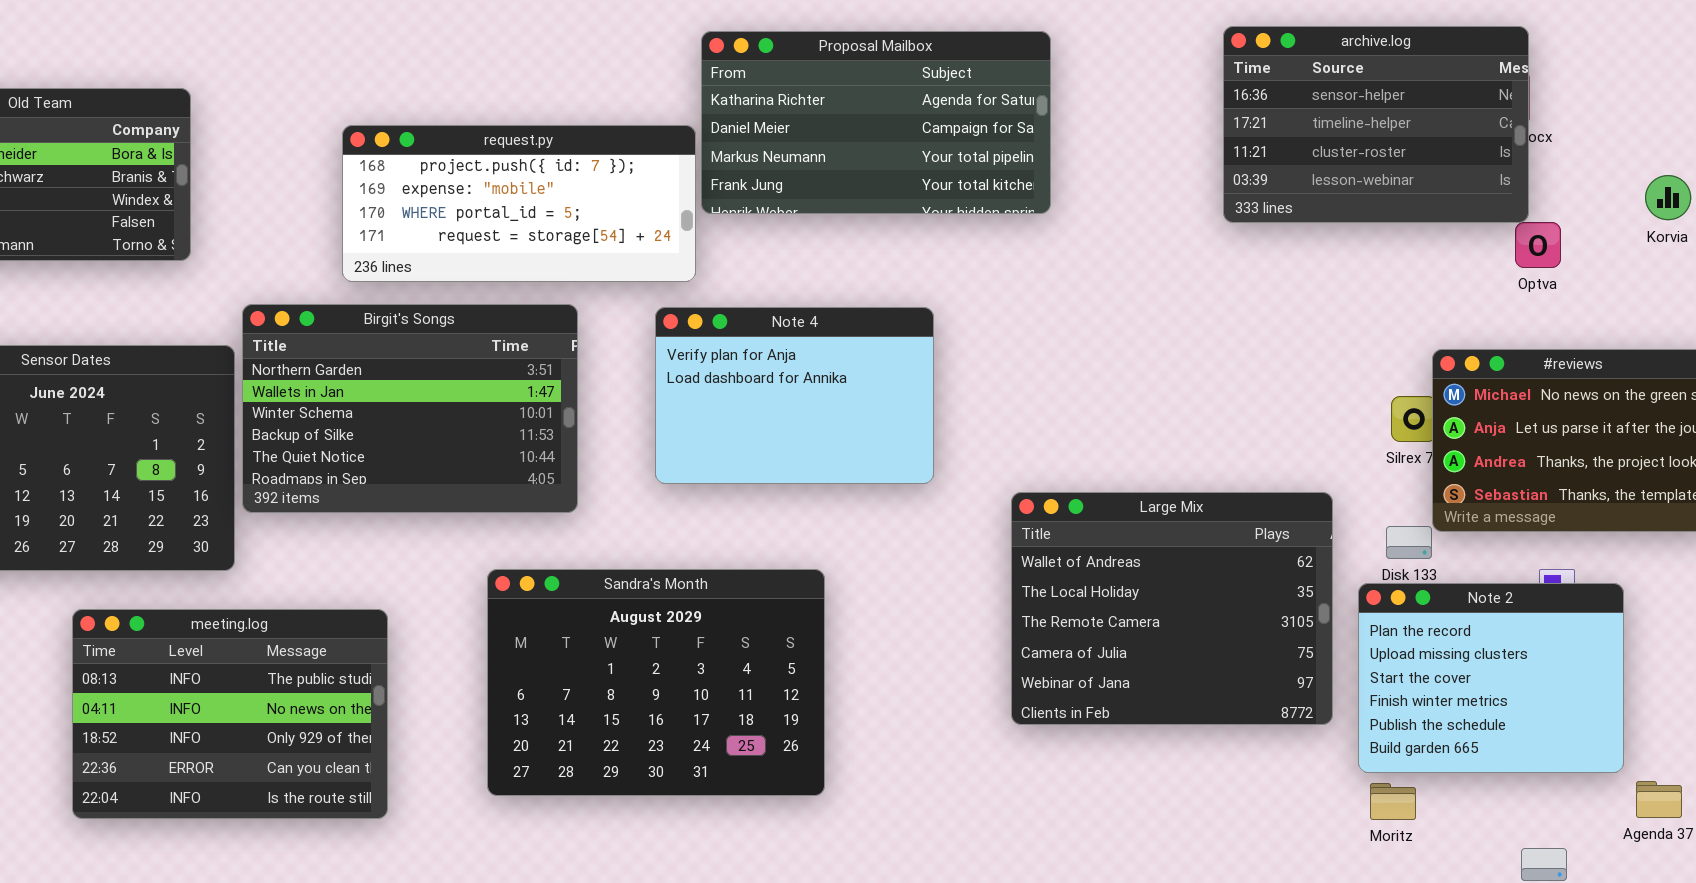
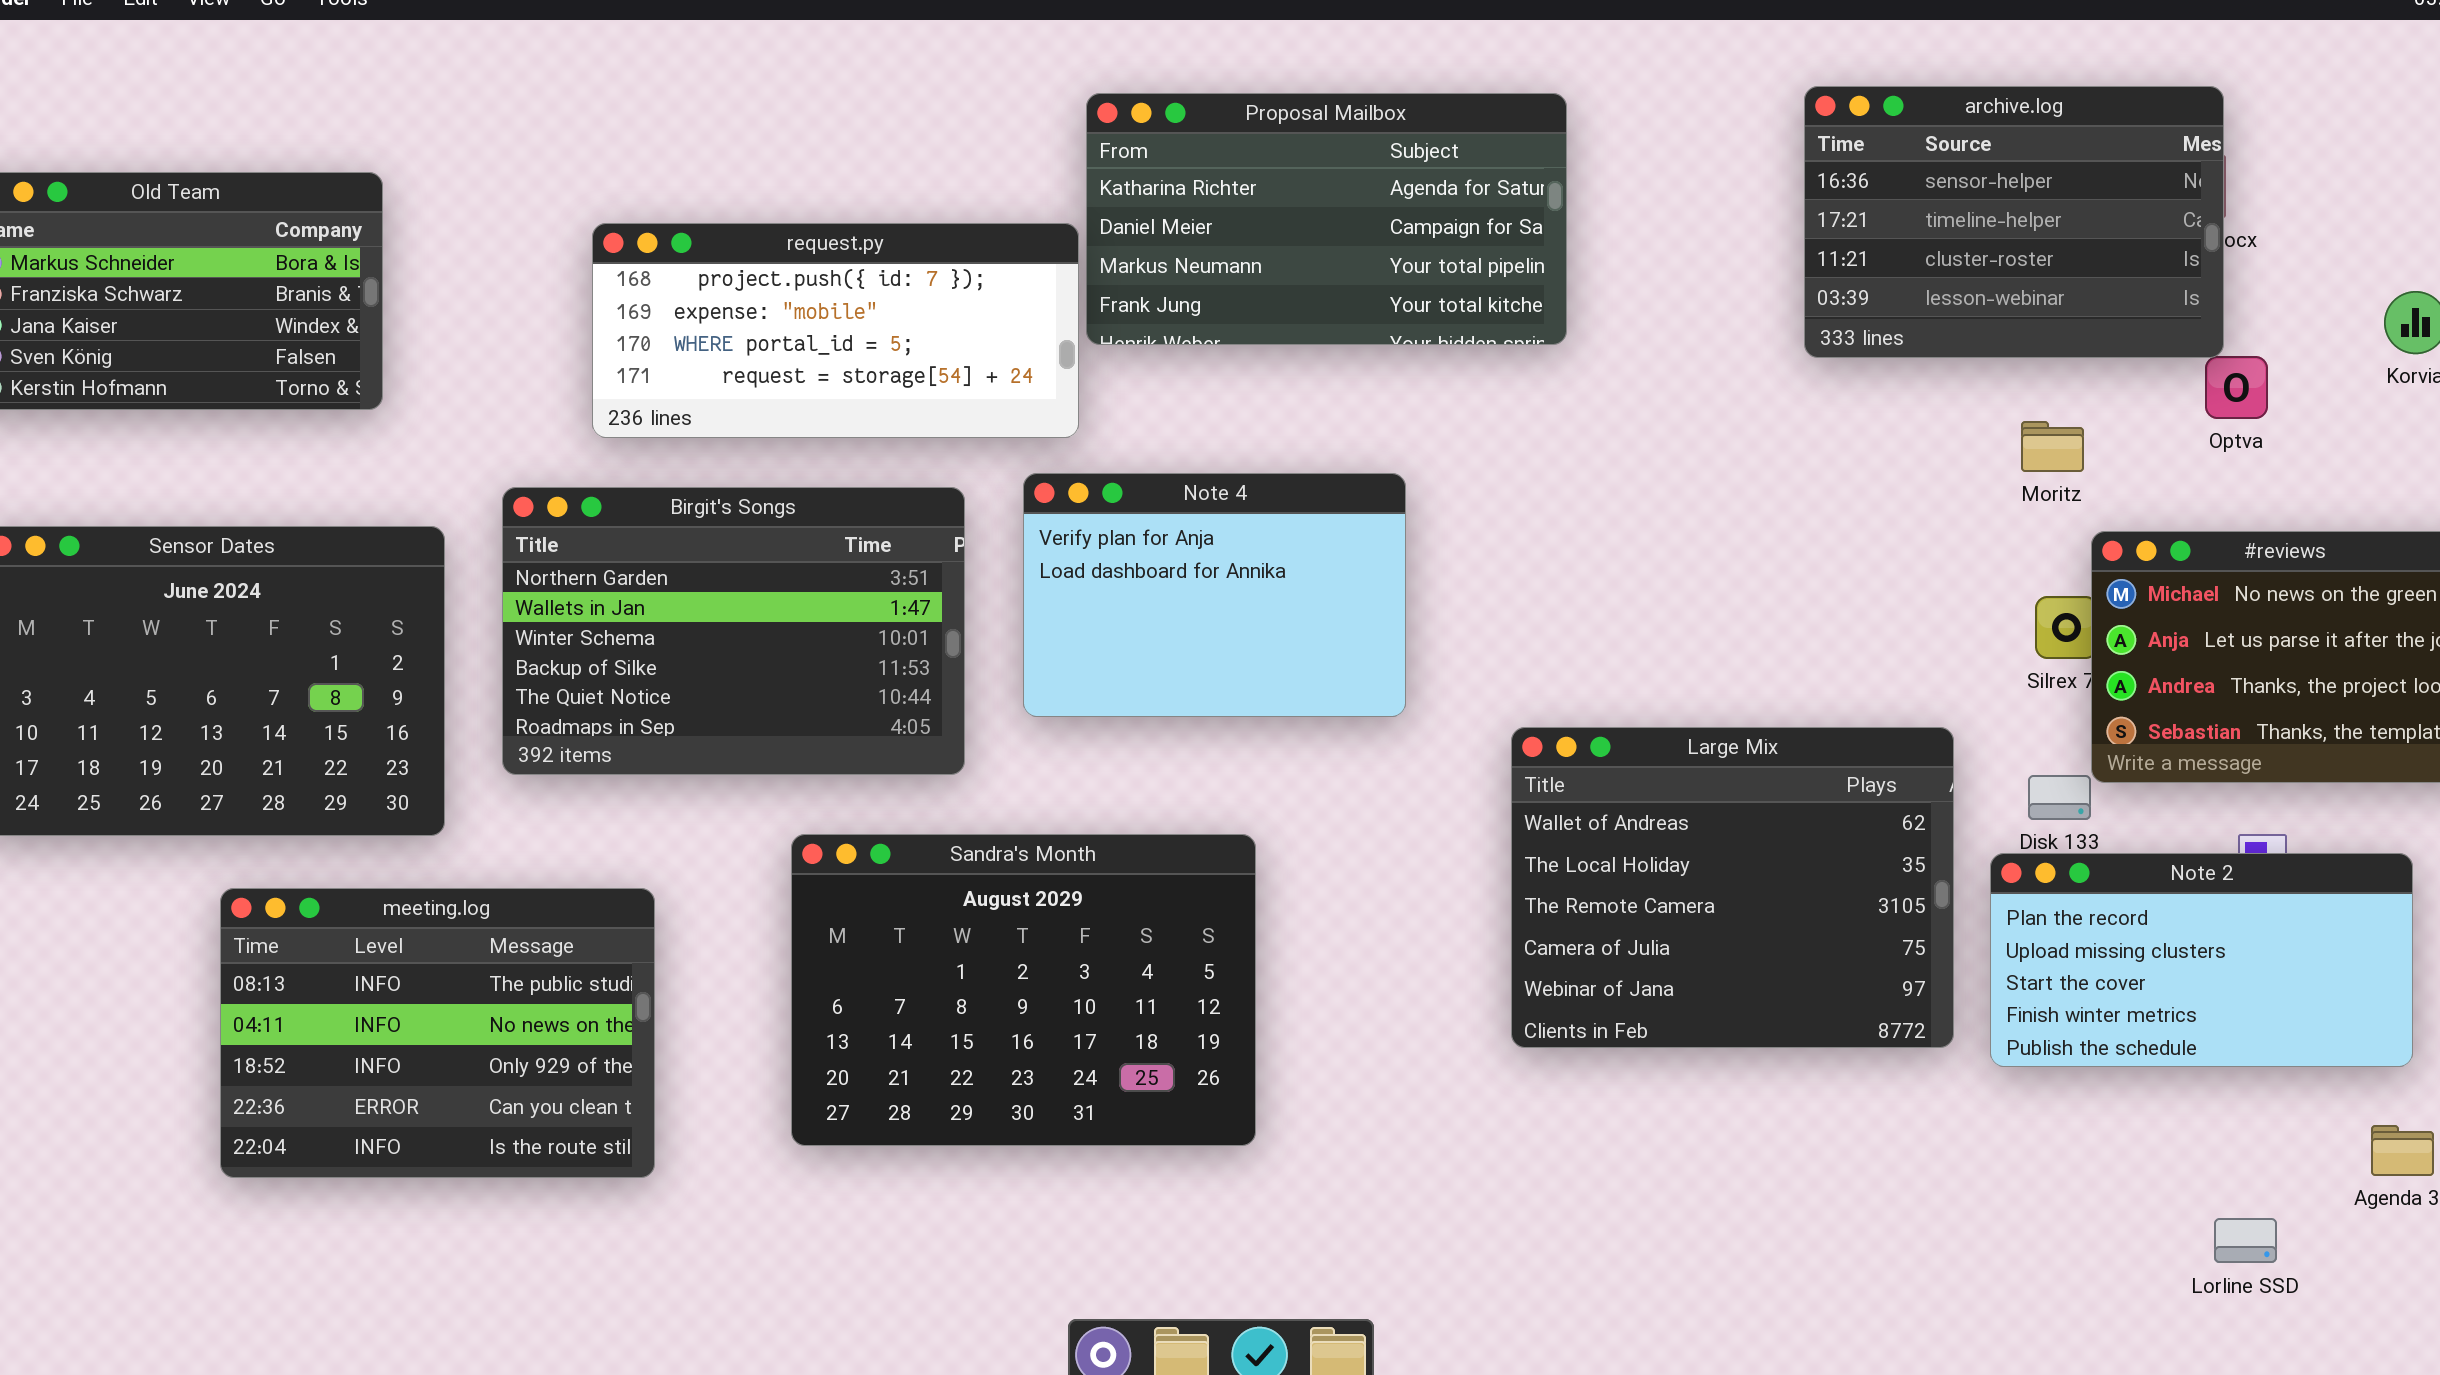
Birgit's Songs: [242,304,578,513] -> [502,487,965,775], moved
Note 2: [1358,583,1624,773] -> [1990,853,2413,1067], resized
Moritz: [1370,783,1416,820] -> [2021,421,2084,472], moved

